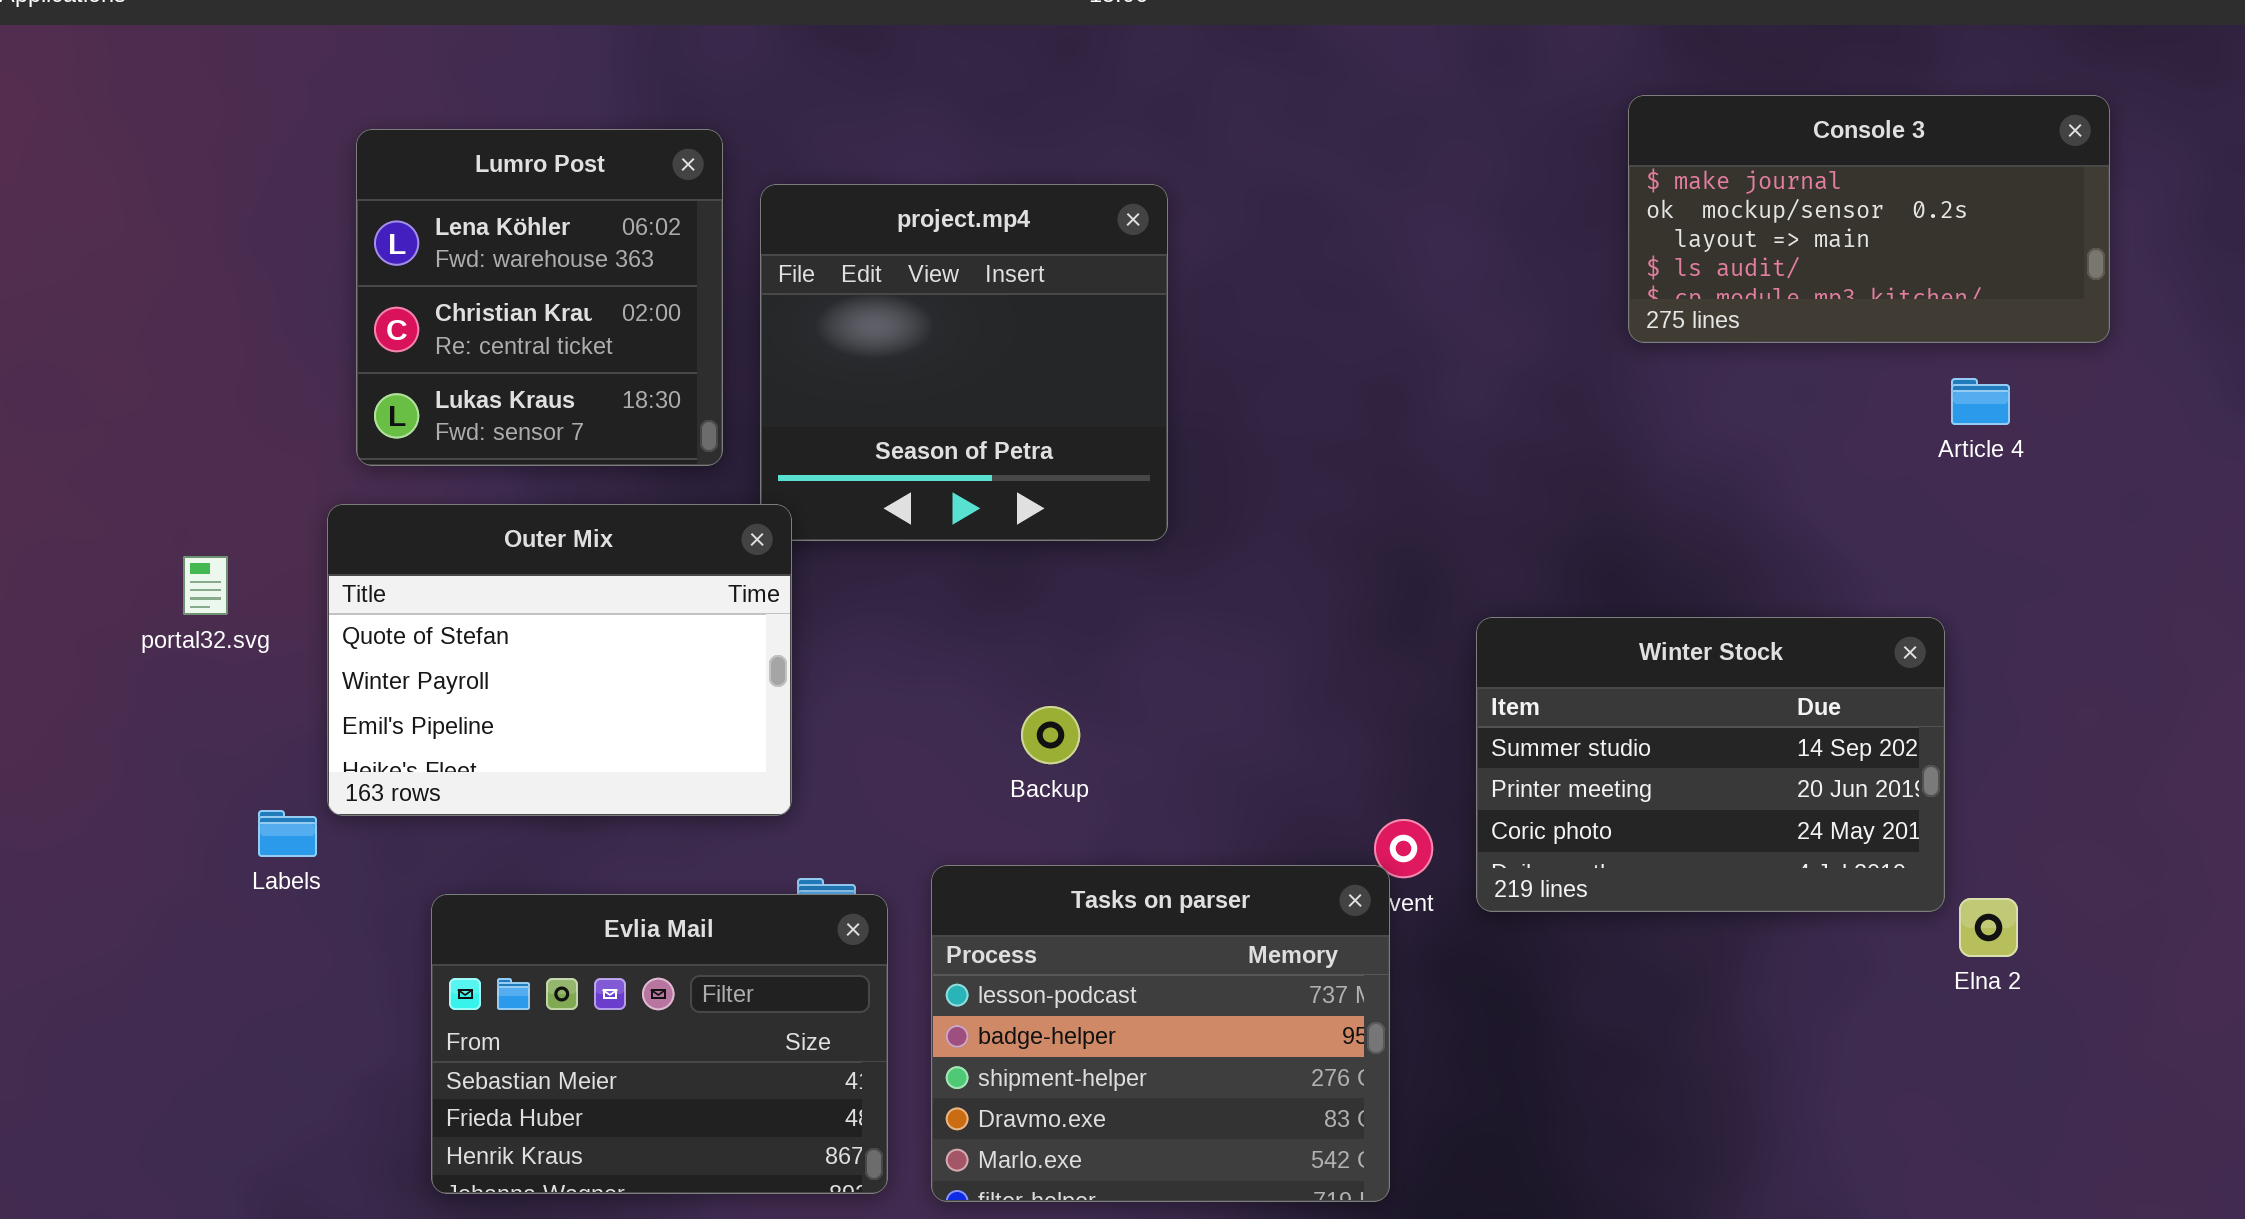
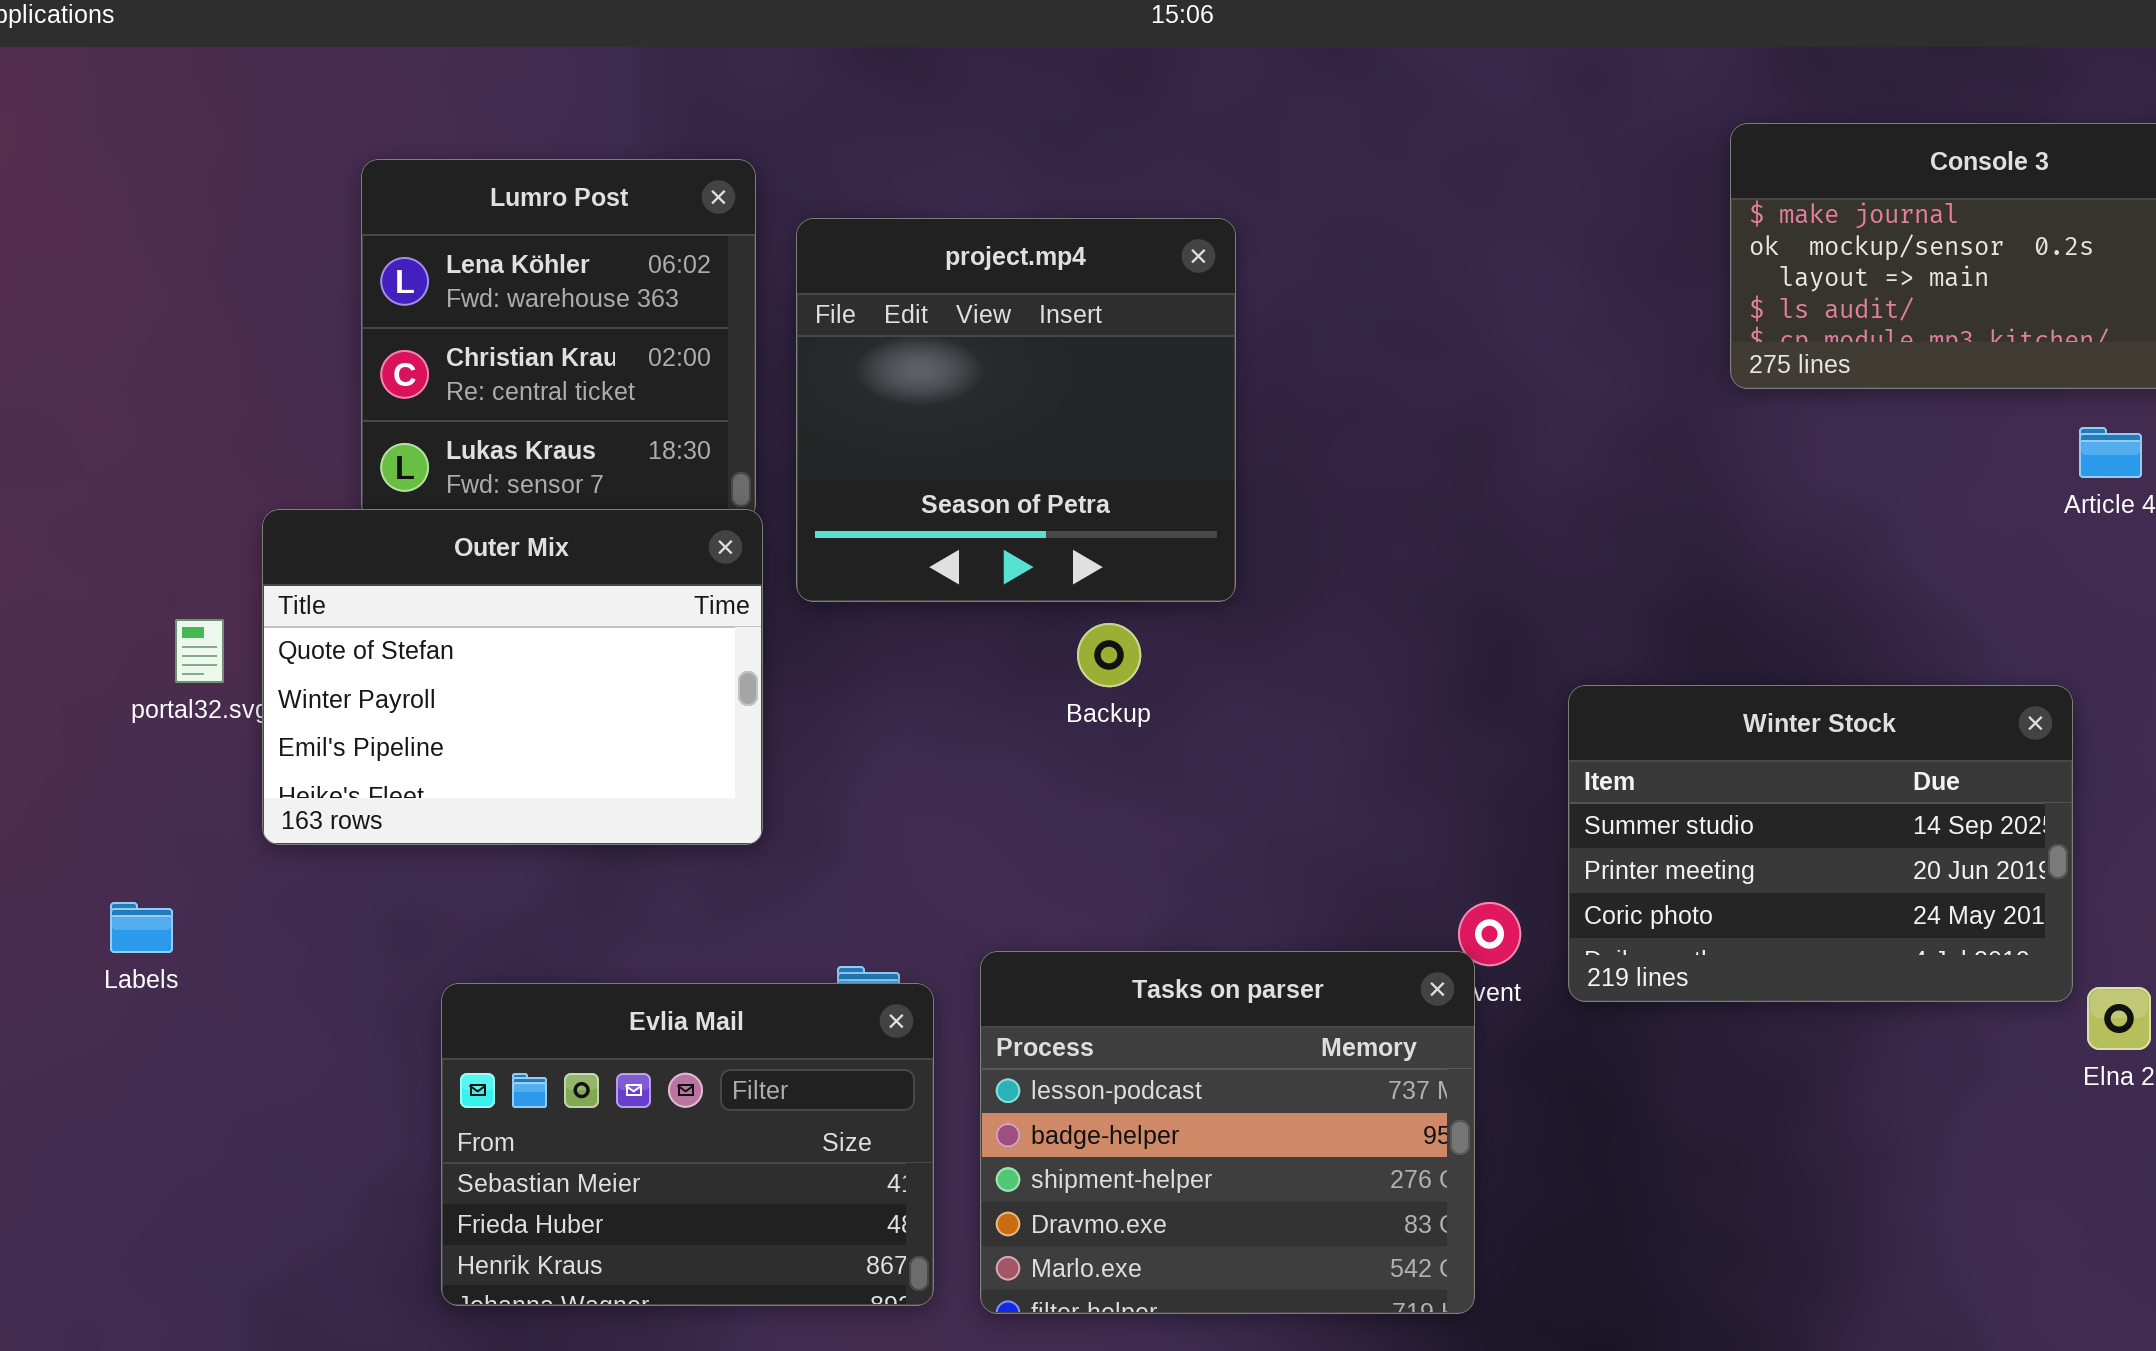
Outer Mix: [327,504,792,816] -> [262,509,763,845], moved
Backup: [1021,706,1080,764] -> [1077,623,1141,687], moved
Labels: [258,810,317,857] -> [110,902,173,953], moved

